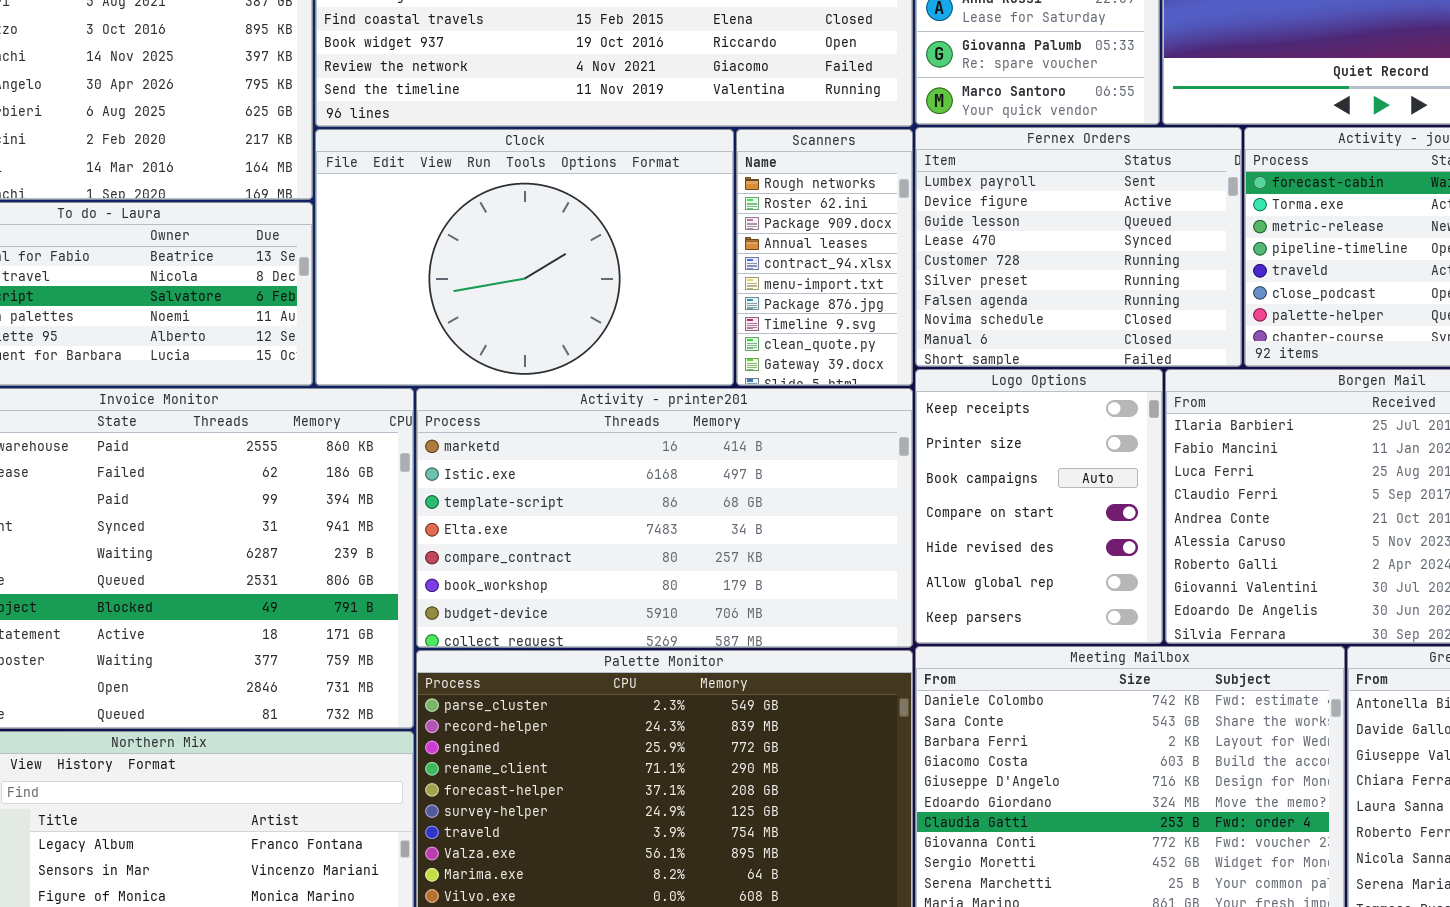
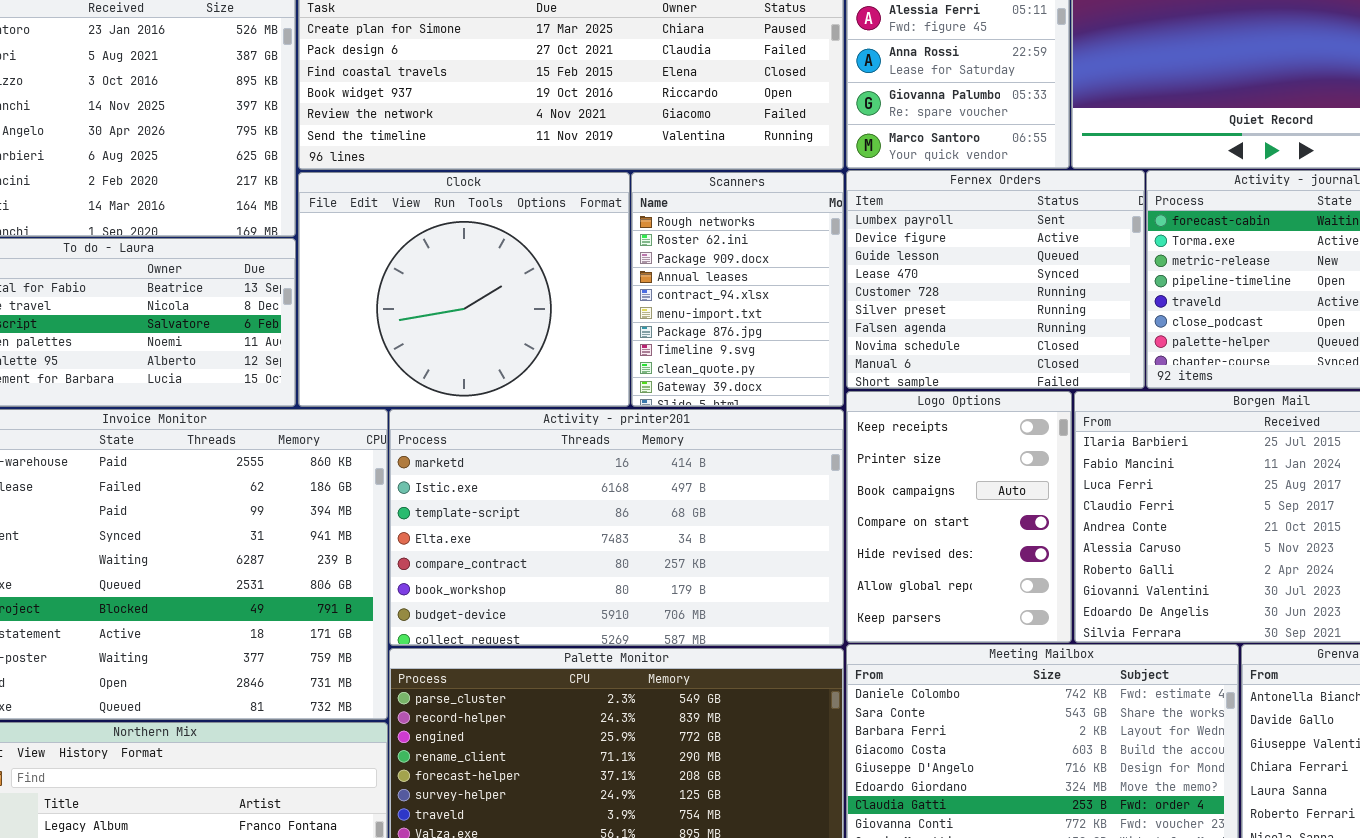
Clock: [315,129,734,386] -> [298,172,630,407], resized
Scanners: [736,129,913,386] -> [631,172,844,407], resized

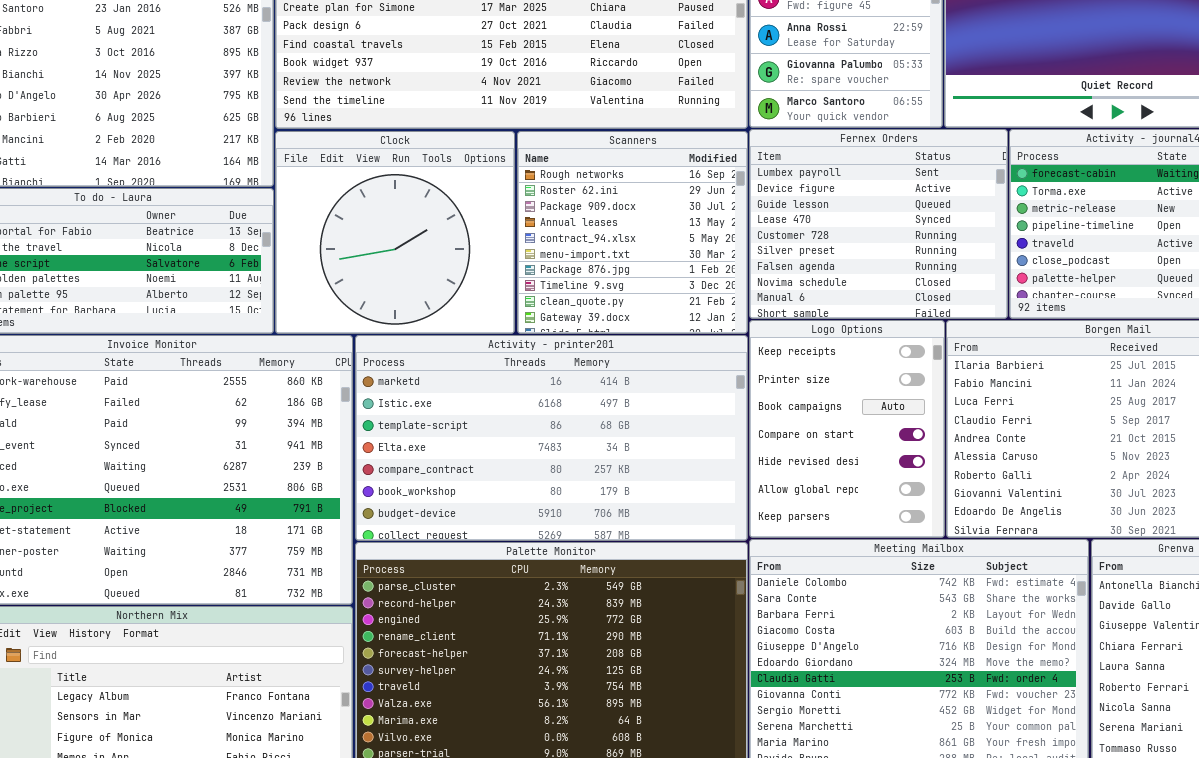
Clock: [298,172,630,407] -> [275,131,515,334], resized
Scanners: [631,172,844,407] -> [517,131,748,334], resized

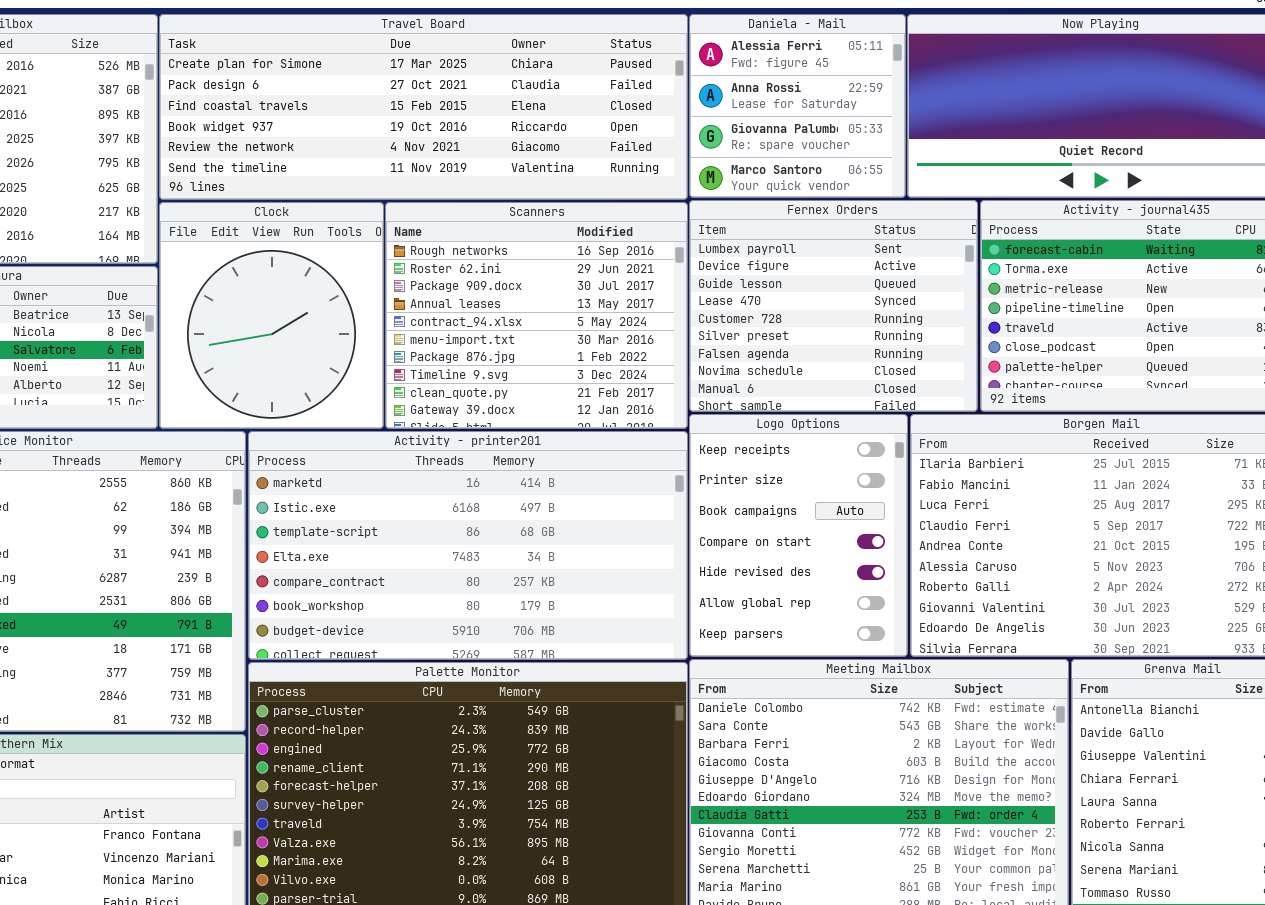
Clock: [275,131,515,334] -> [159,202,384,429], resized
Scanners: [517,131,748,334] -> [385,202,688,429], resized

